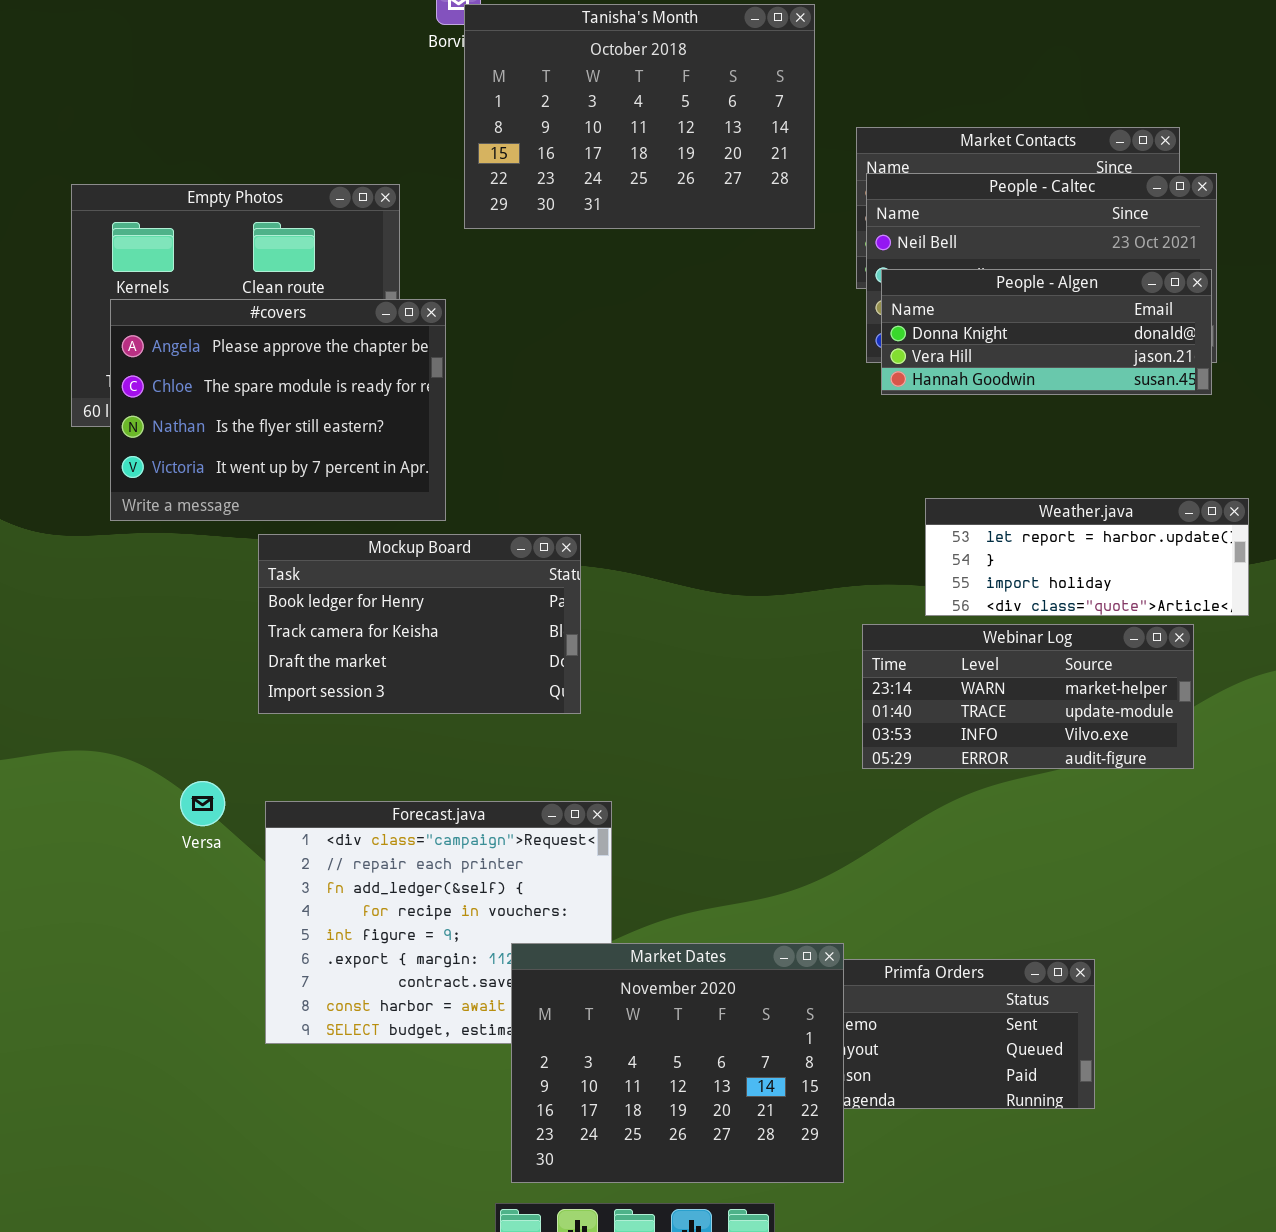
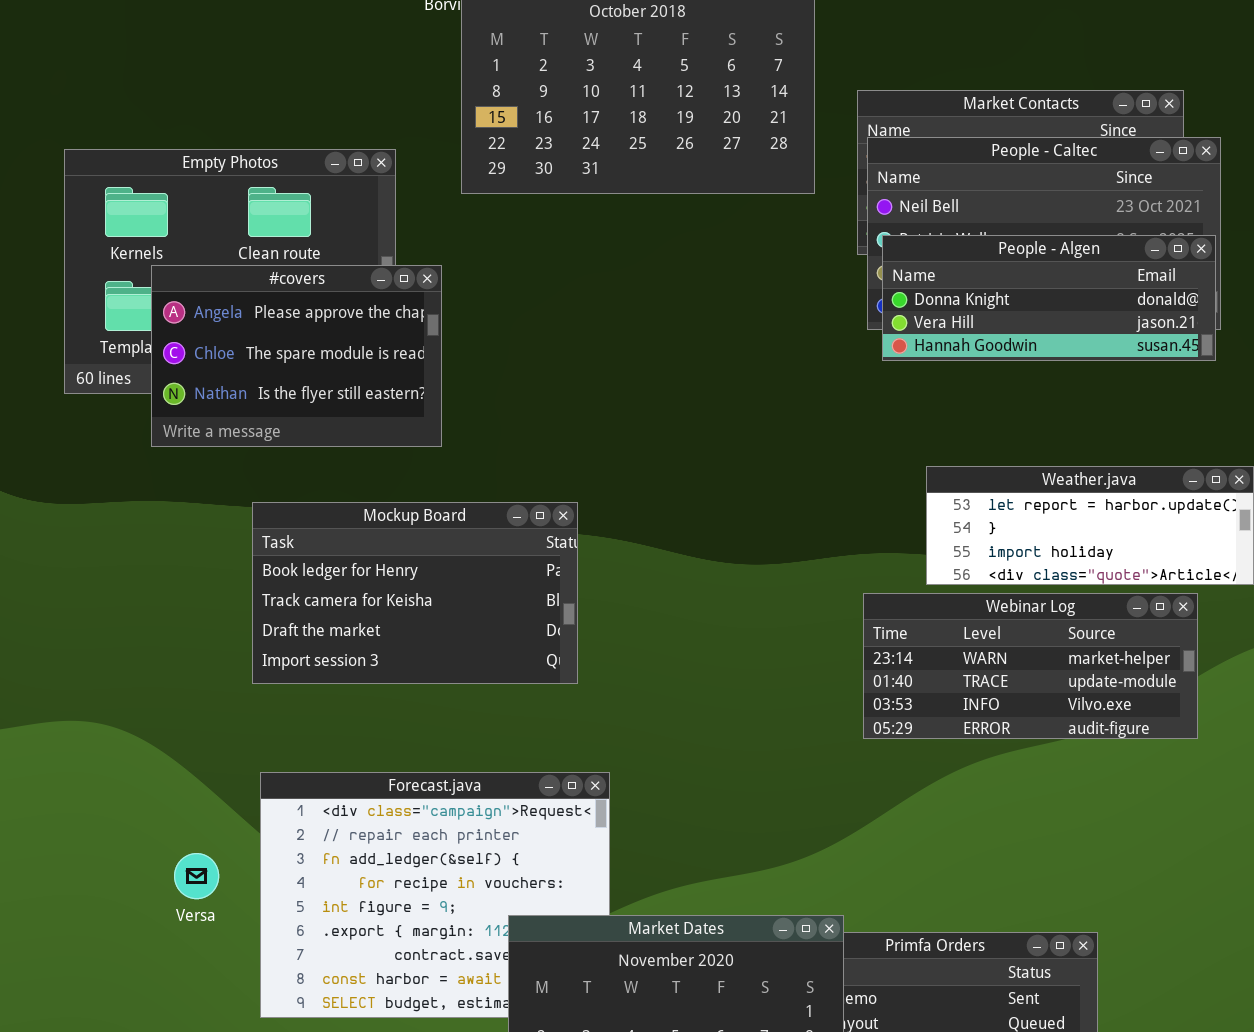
#covers: [110,299,446,521] -> [151,265,442,447], resized
Versa: [180,781,225,826] -> [174,853,219,899], moved

